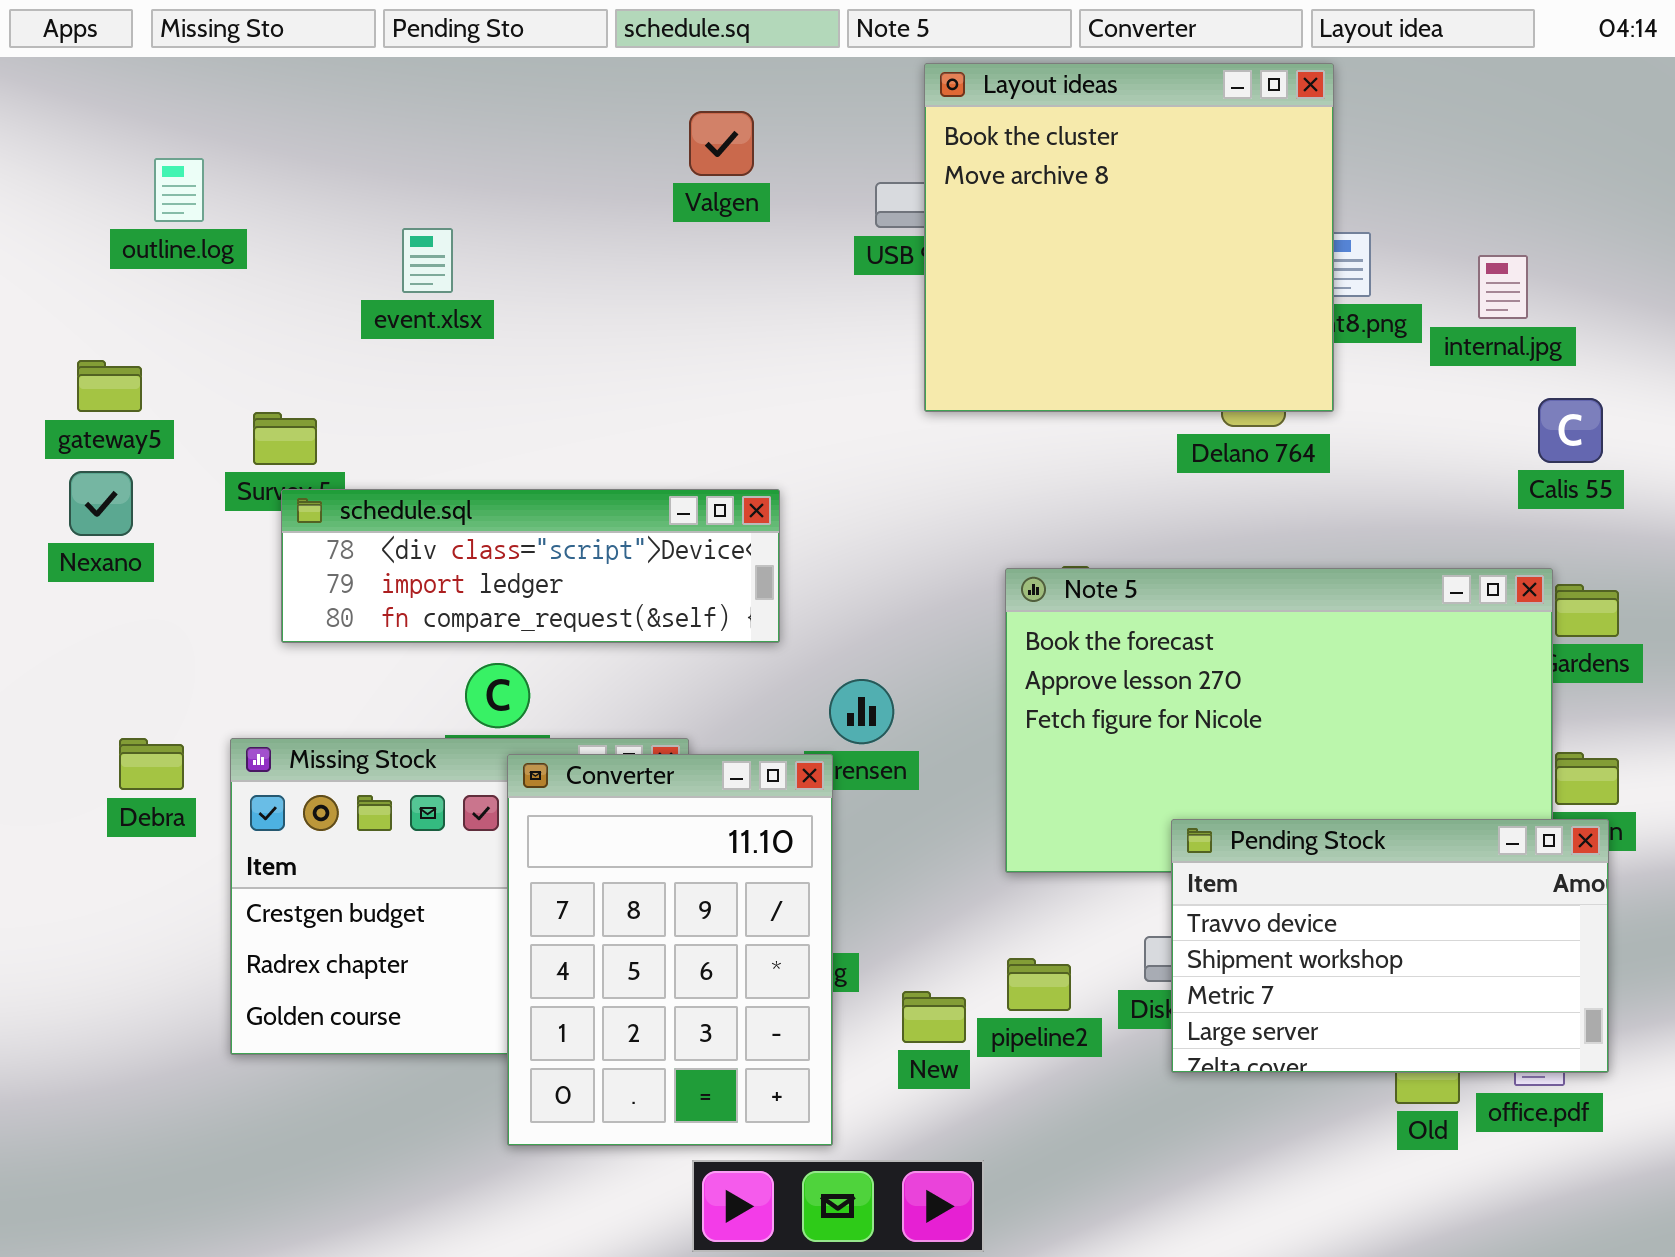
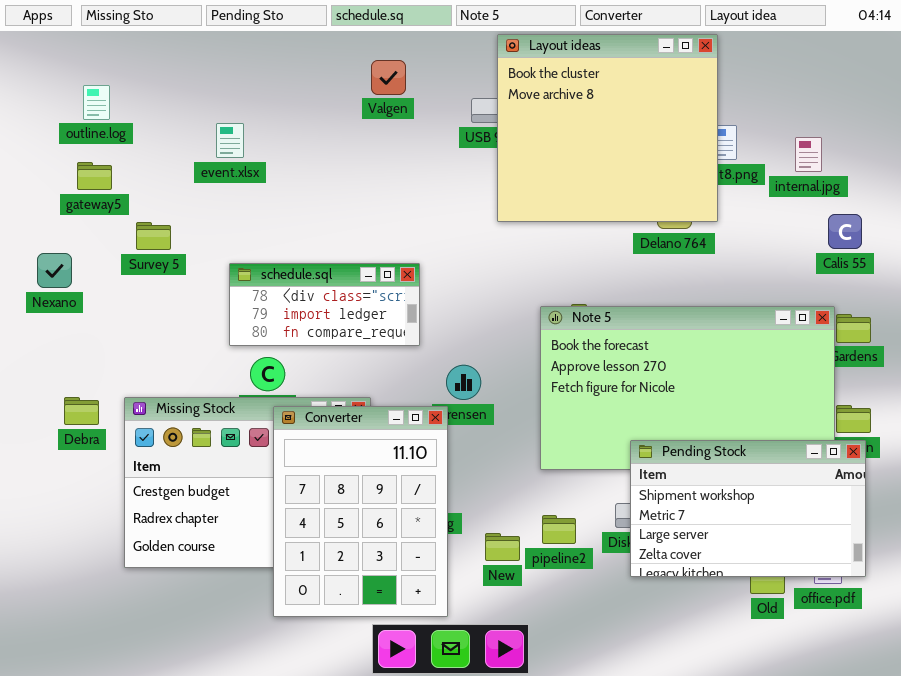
gateway5: [77,360,142,412] -> [77,162,112,190], moved
schedule.sql: [281,489,780,643] -> [229,263,420,346], resized
Pending Stock: [1171,819,1609,1073] -> [630,440,866,577], scrolled down 1 row

